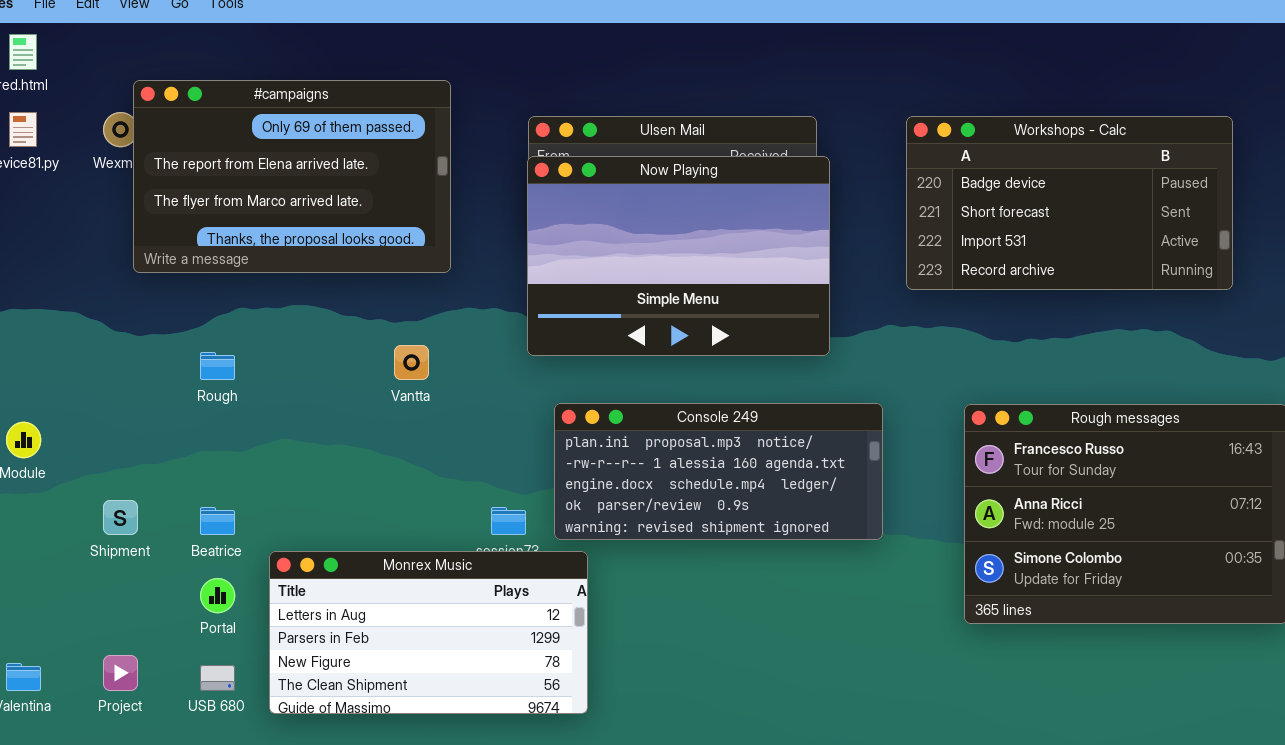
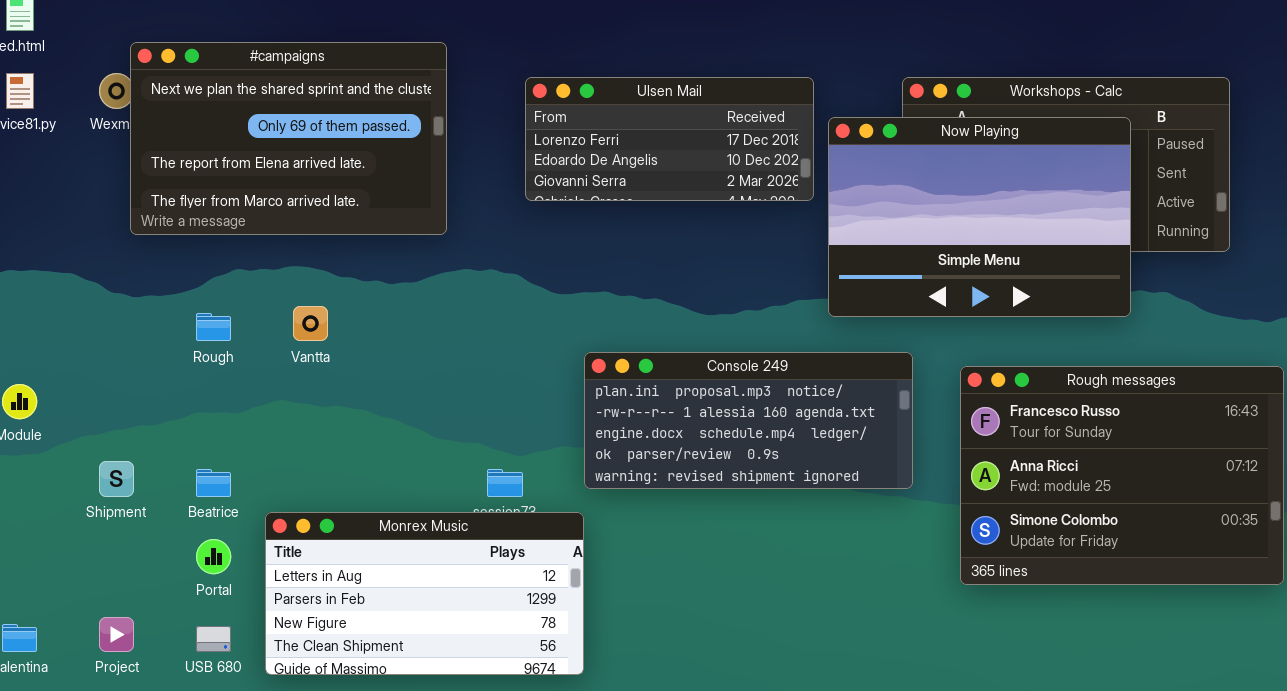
#campaigns: [133,80,451,273] -> [130,42,447,235], scrolled up 1 row
Now Playing: [527,156,830,356] -> [828,117,1131,317], moved
Vantta: [394,345,429,380] -> [293,306,328,341], moved
Console 249: [554,403,883,540] -> [584,352,913,489], moved

